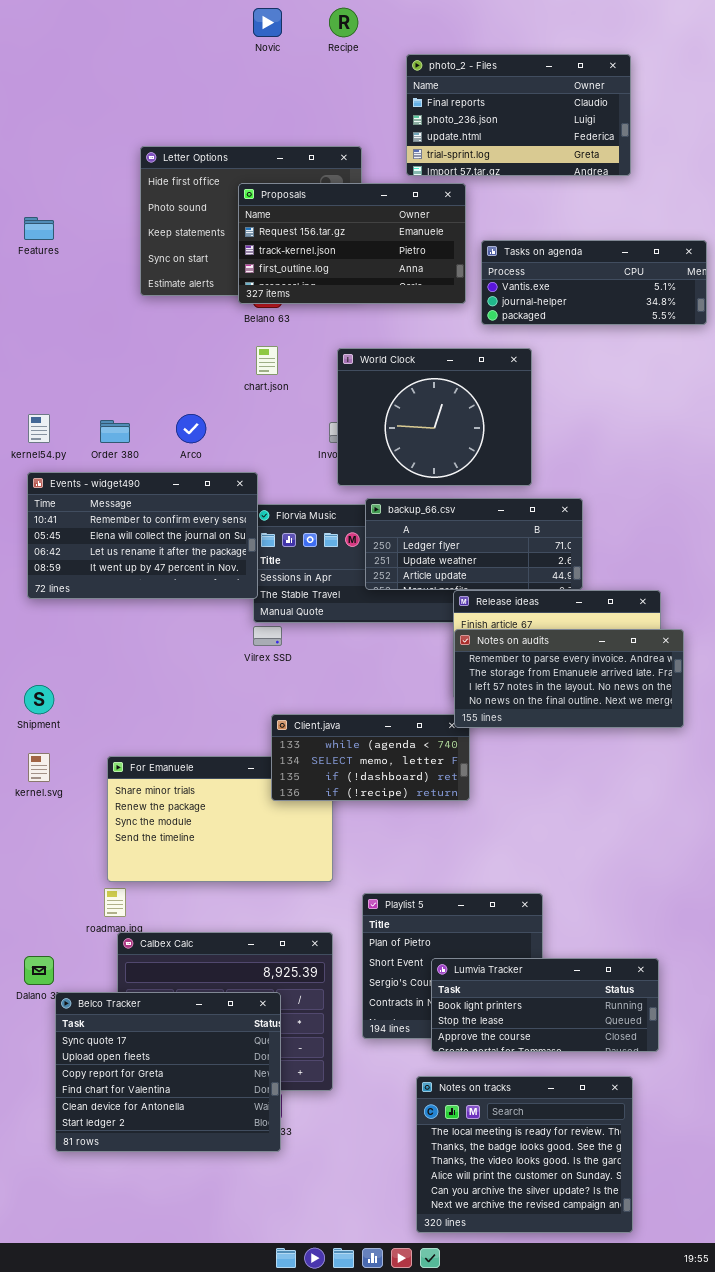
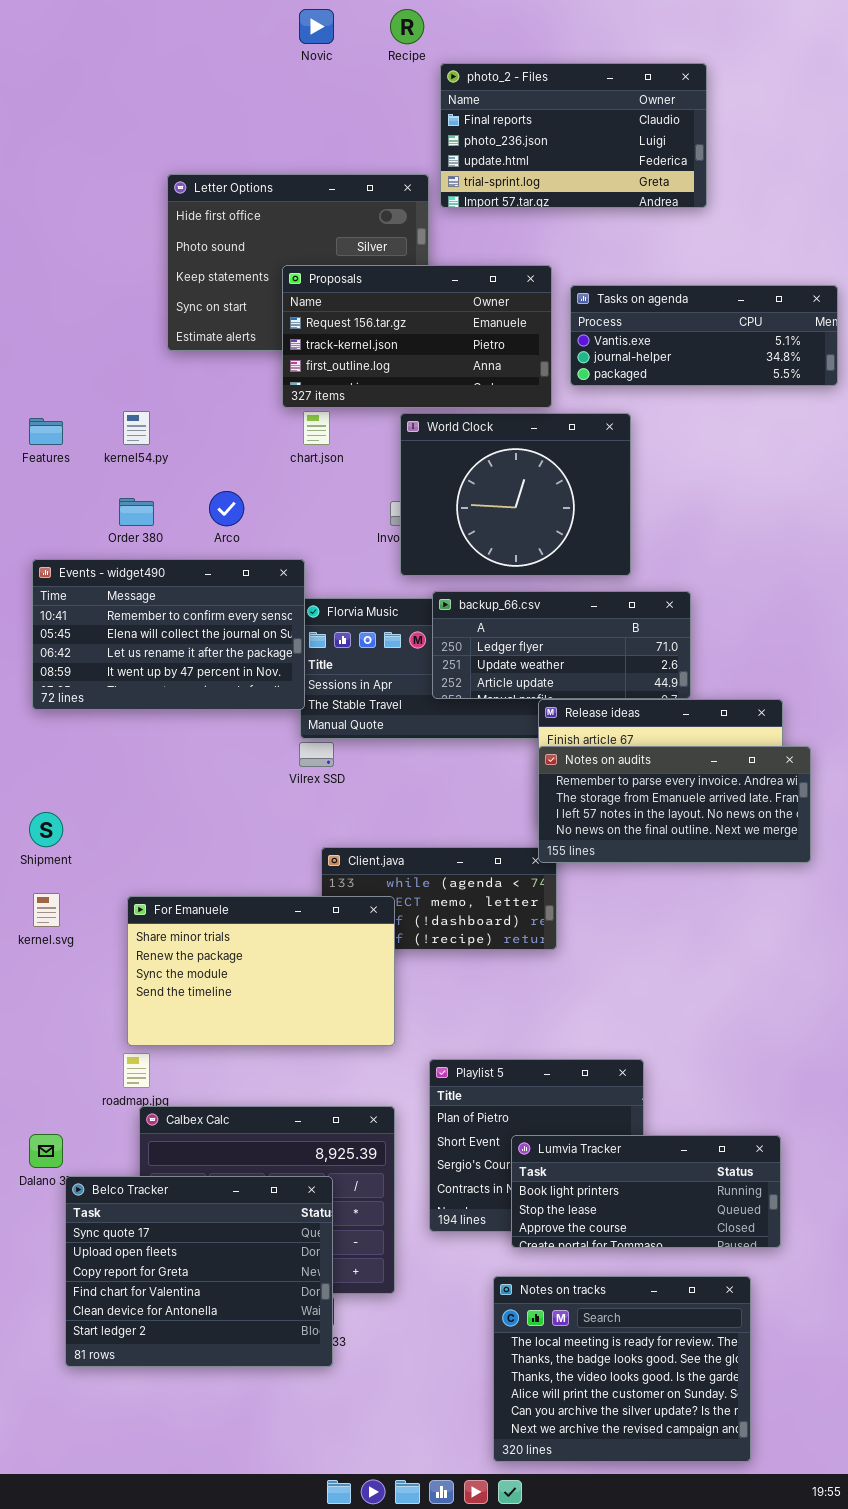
photo_2 - Files: [406,54,631,176] -> [440,63,707,208], moved
Proposals: [238,183,466,304] -> [282,265,552,408], moved
Features: [24,217,54,240] -> [29,418,63,445], moved
kernel54.py: [28,414,50,443] -> [123,411,150,445], moved
For Emanuele: [107,756,333,882] -> [127,896,395,1046], raised

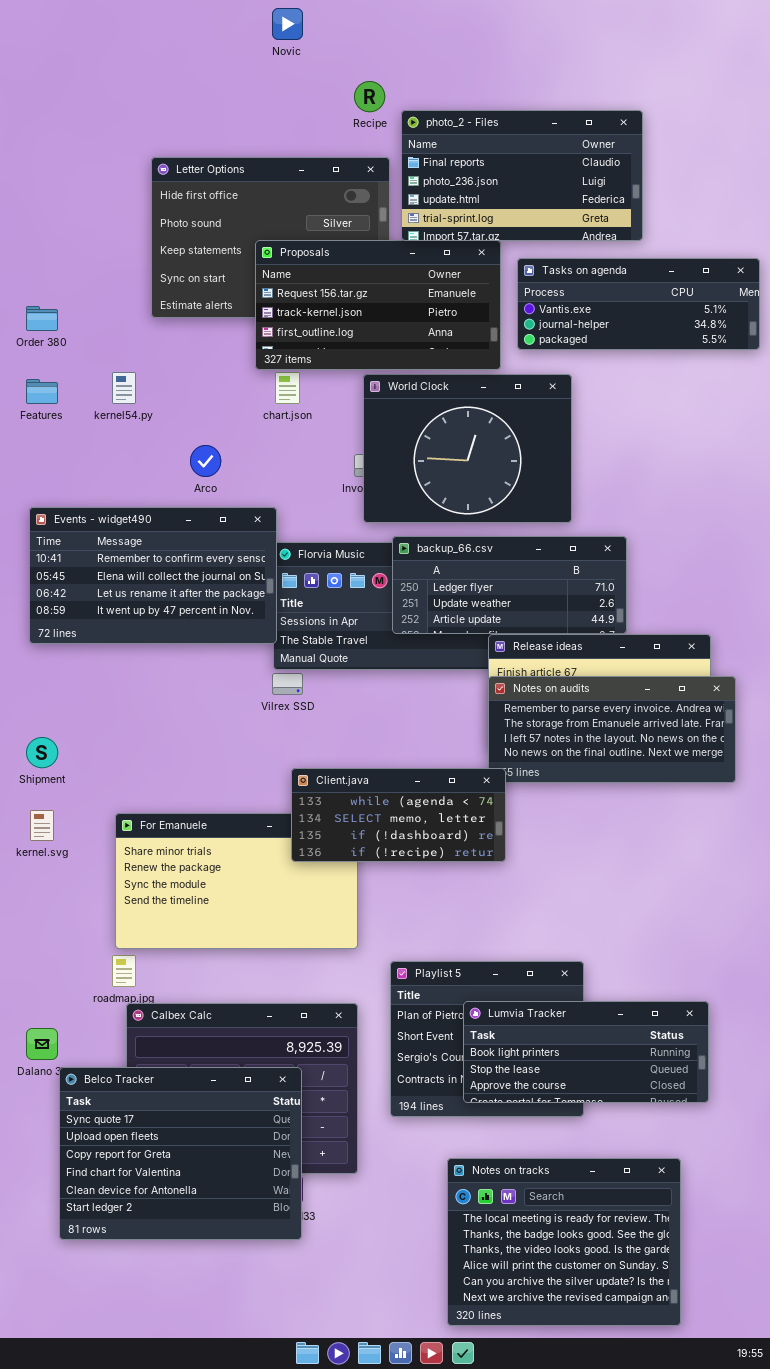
Recipe: [390,9,424,44] -> [354,81,385,112], moved
photo_2 - Files: [440,63,707,208] -> [401,110,643,241], moved
Order 380: [119,498,154,526] -> [26,306,58,331], moved
Client.java: [321,847,557,950] -> [291,768,506,862], raised
Lumvia Tracker: [511,1135,781,1248] -> [463,1001,709,1103], moved

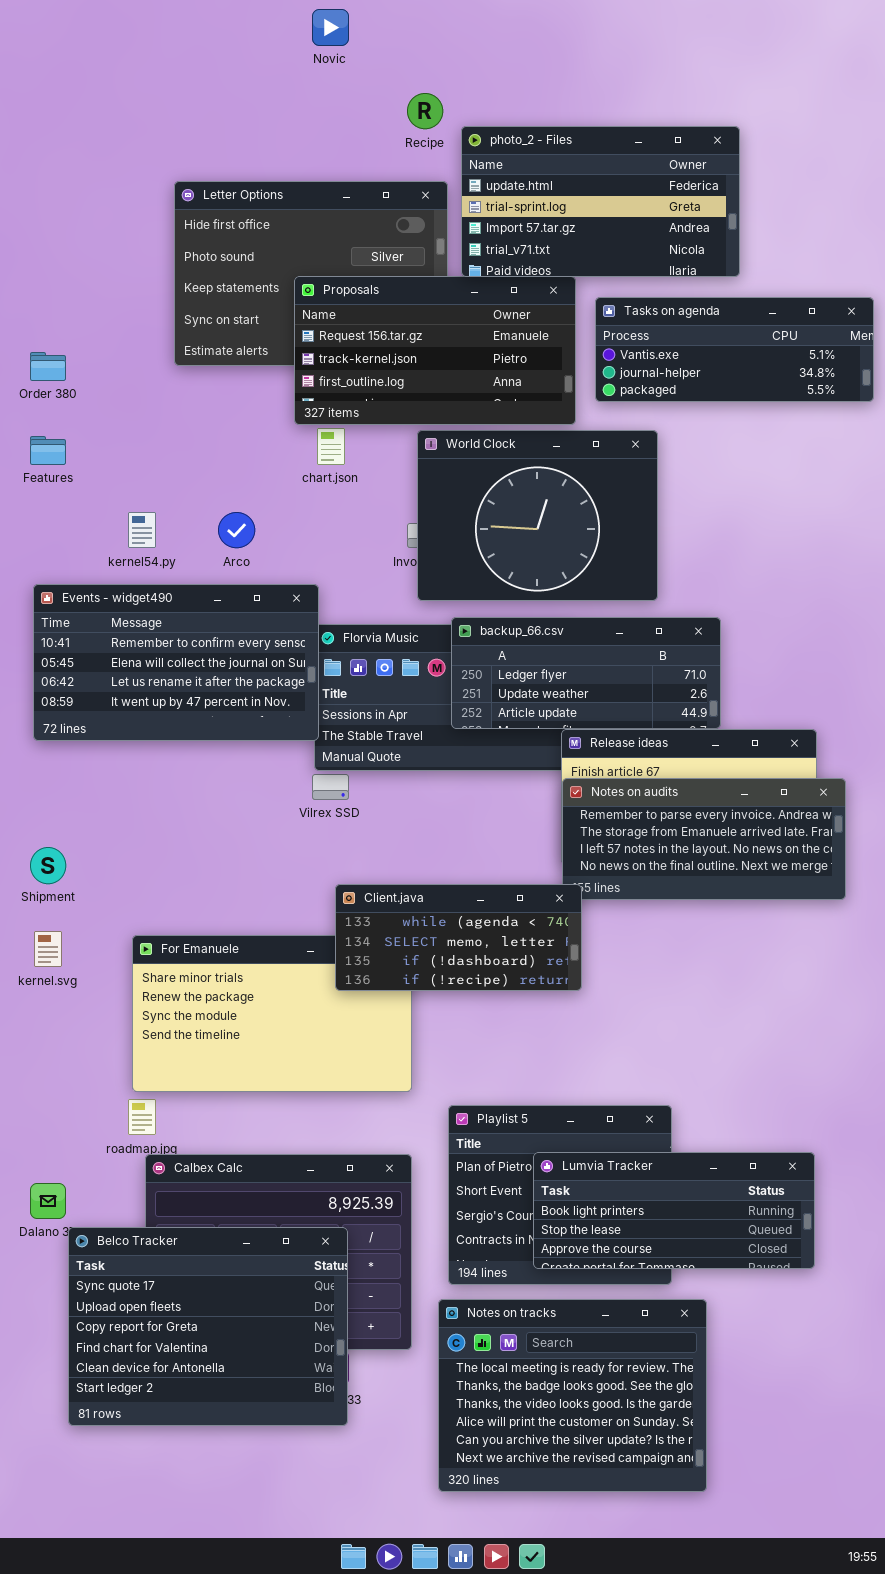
photo_2 - Files: [401,110,643,241] -> [461,126,740,277], scrolled down 2 rows
kernel54.py: [112,372,136,404] -> [128,512,156,548], moved
Notes on tracks: [447,1158,681,1326] -> [438,1299,707,1492], moved

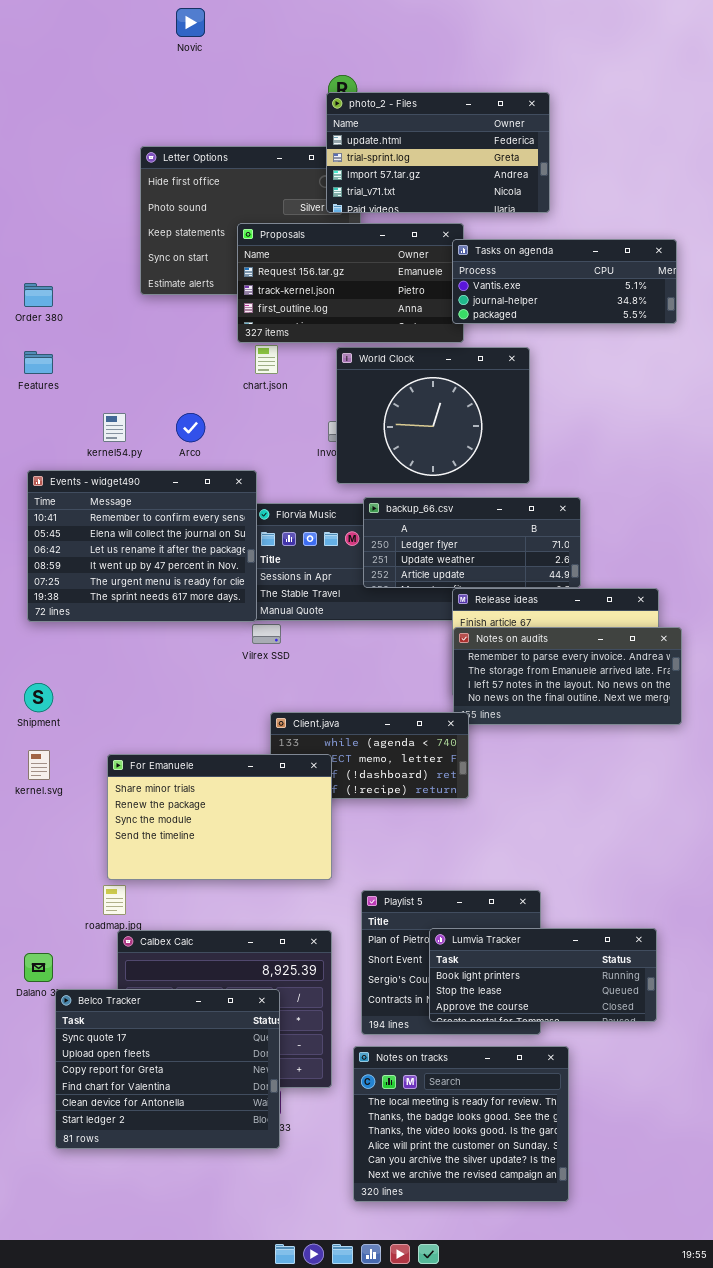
Novic: [312,9,349,46] -> [176,8,205,37], moved
photo_2 - Files: [461,126,740,277] -> [326,92,550,213], moved
Tasks on agenda: [595,297,874,402] -> [452,239,677,324], moved
Events - widget490: [33,584,319,741] -> [27,470,257,622], resized
For Emanuele: [132,935,412,1092] -> [107,754,332,880], raised

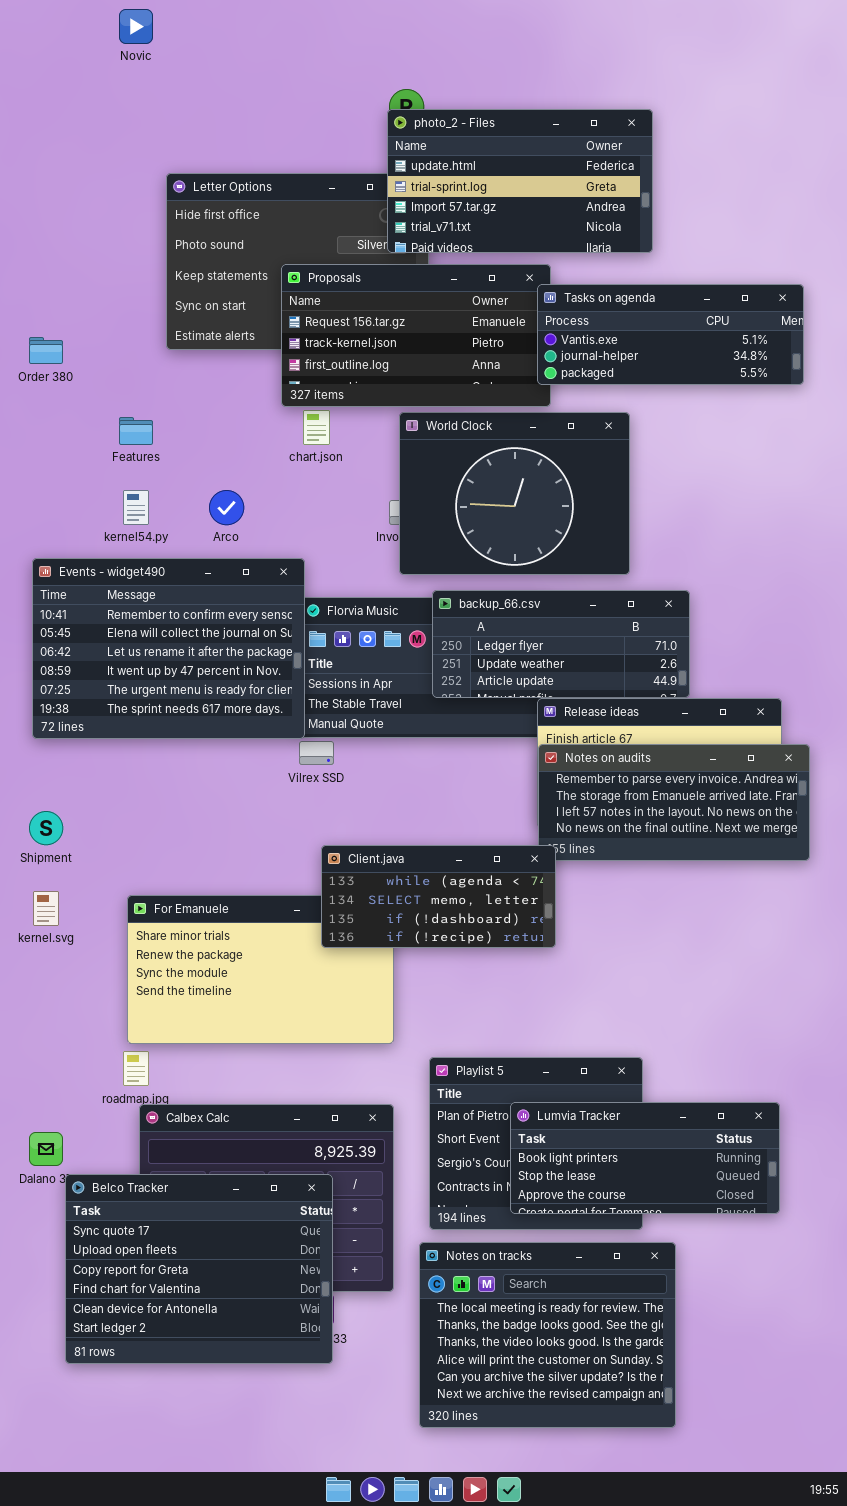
Novic: [176,8,205,37] -> [119,9,153,44], moved
Features: [24,351,53,374] -> [119,417,153,445], moved
Client.java: [270,712,469,799] -> [321,845,556,948], raised

